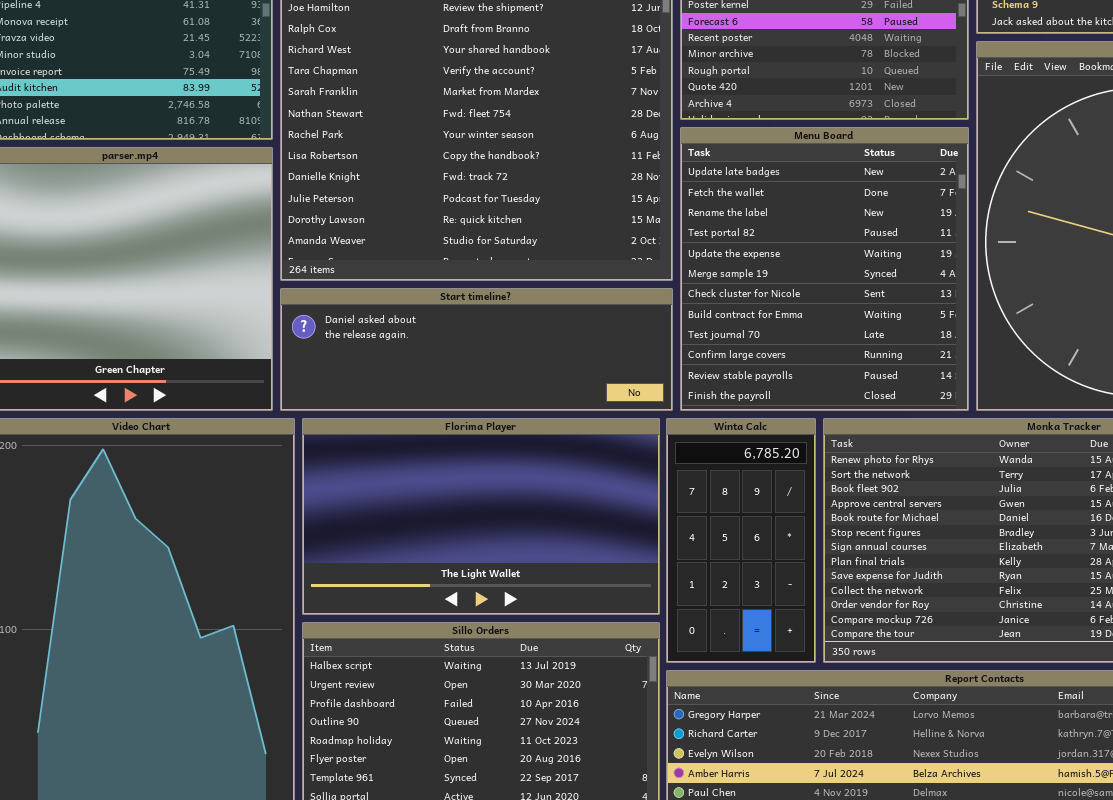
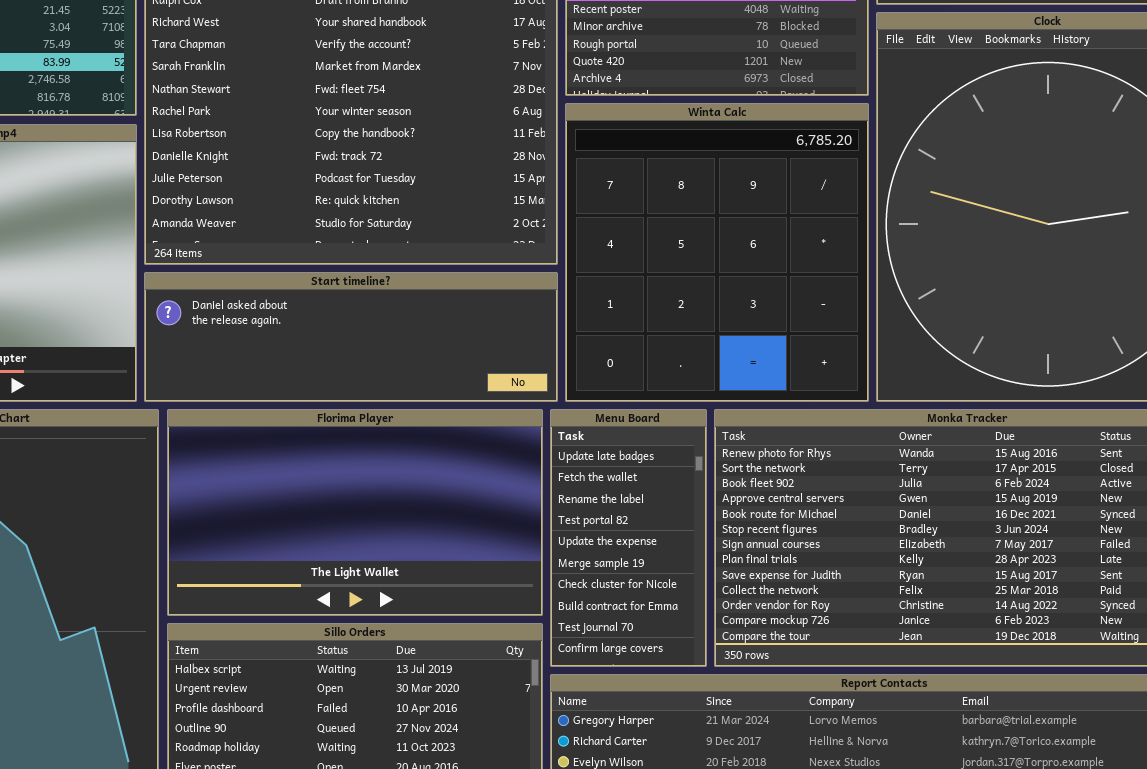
Menu Board: [680,127,969,411] -> [550,409,707,667], moved, resized
Winta Calc: [666,418,816,663] -> [565,103,869,402], moved, resized

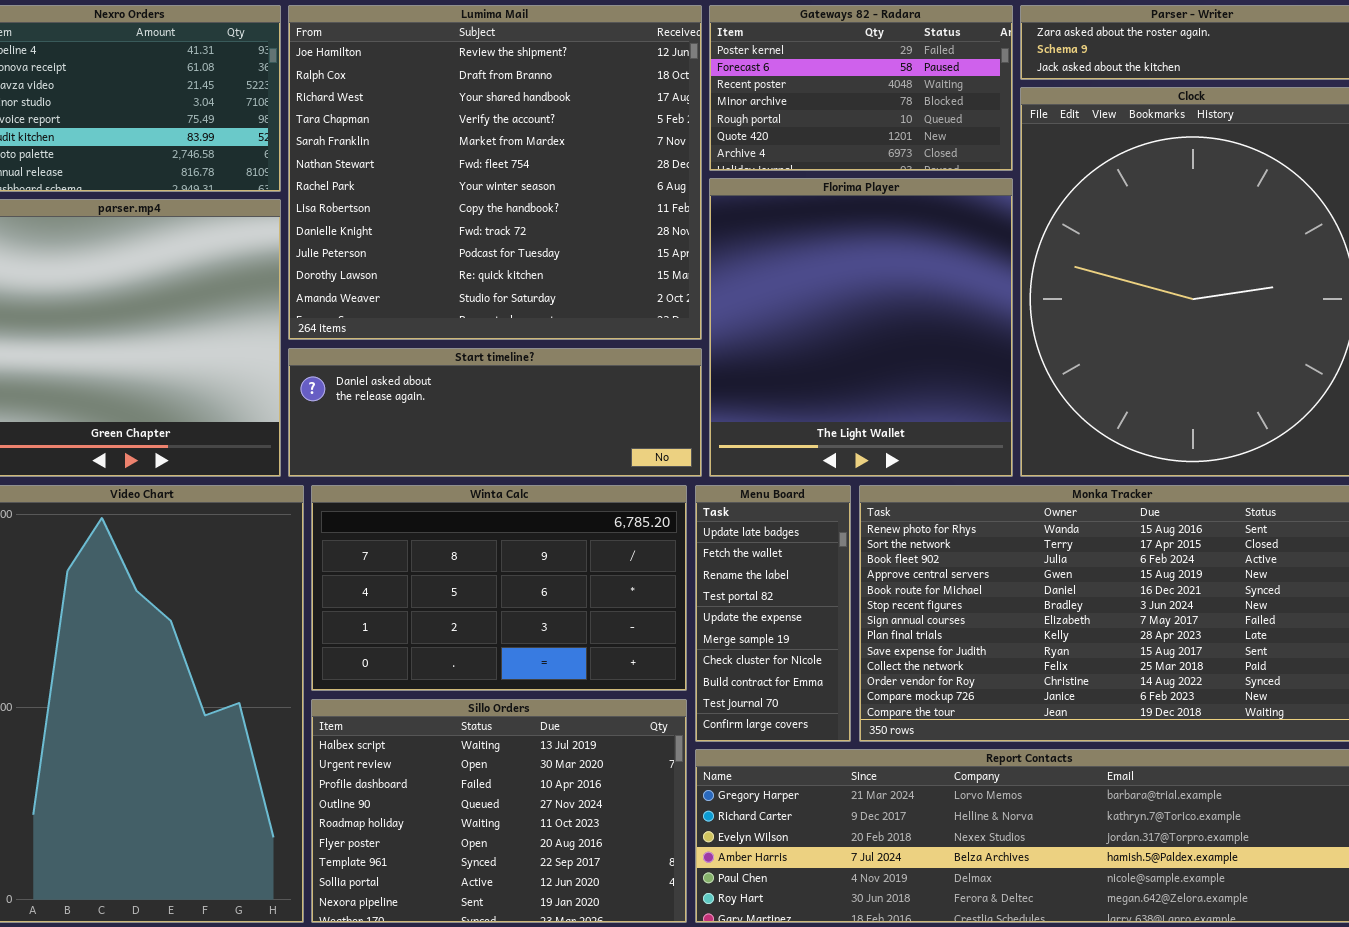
Winta Calc: [565,103,869,402] -> [311,485,687,691], moved, resized
Florima Player: [167,409,543,616] -> [709,178,1013,477], moved, resized

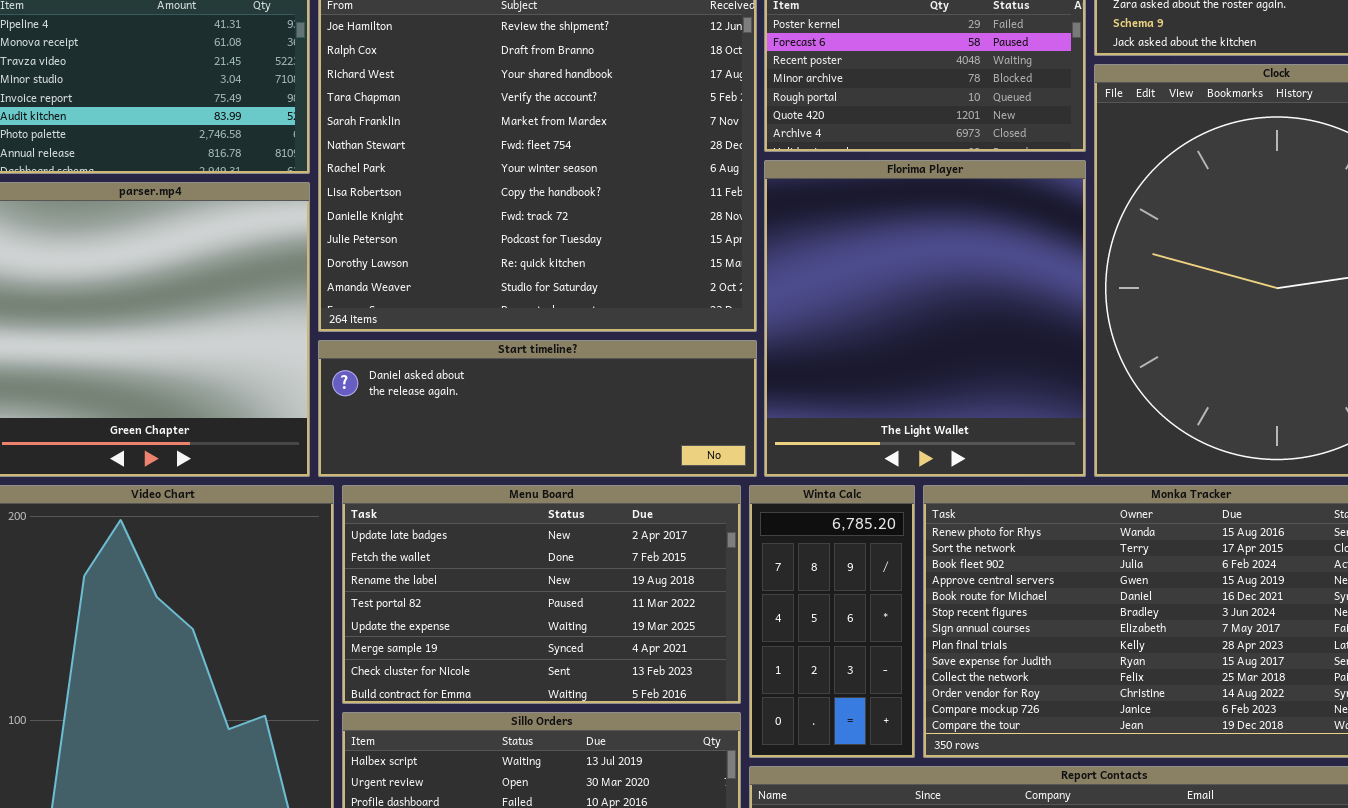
Winta Calc: [311,485,687,691] -> [749,485,915,758], moved, resized
Menu Board: [695,485,851,742] -> [342,485,741,704], moved, resized

